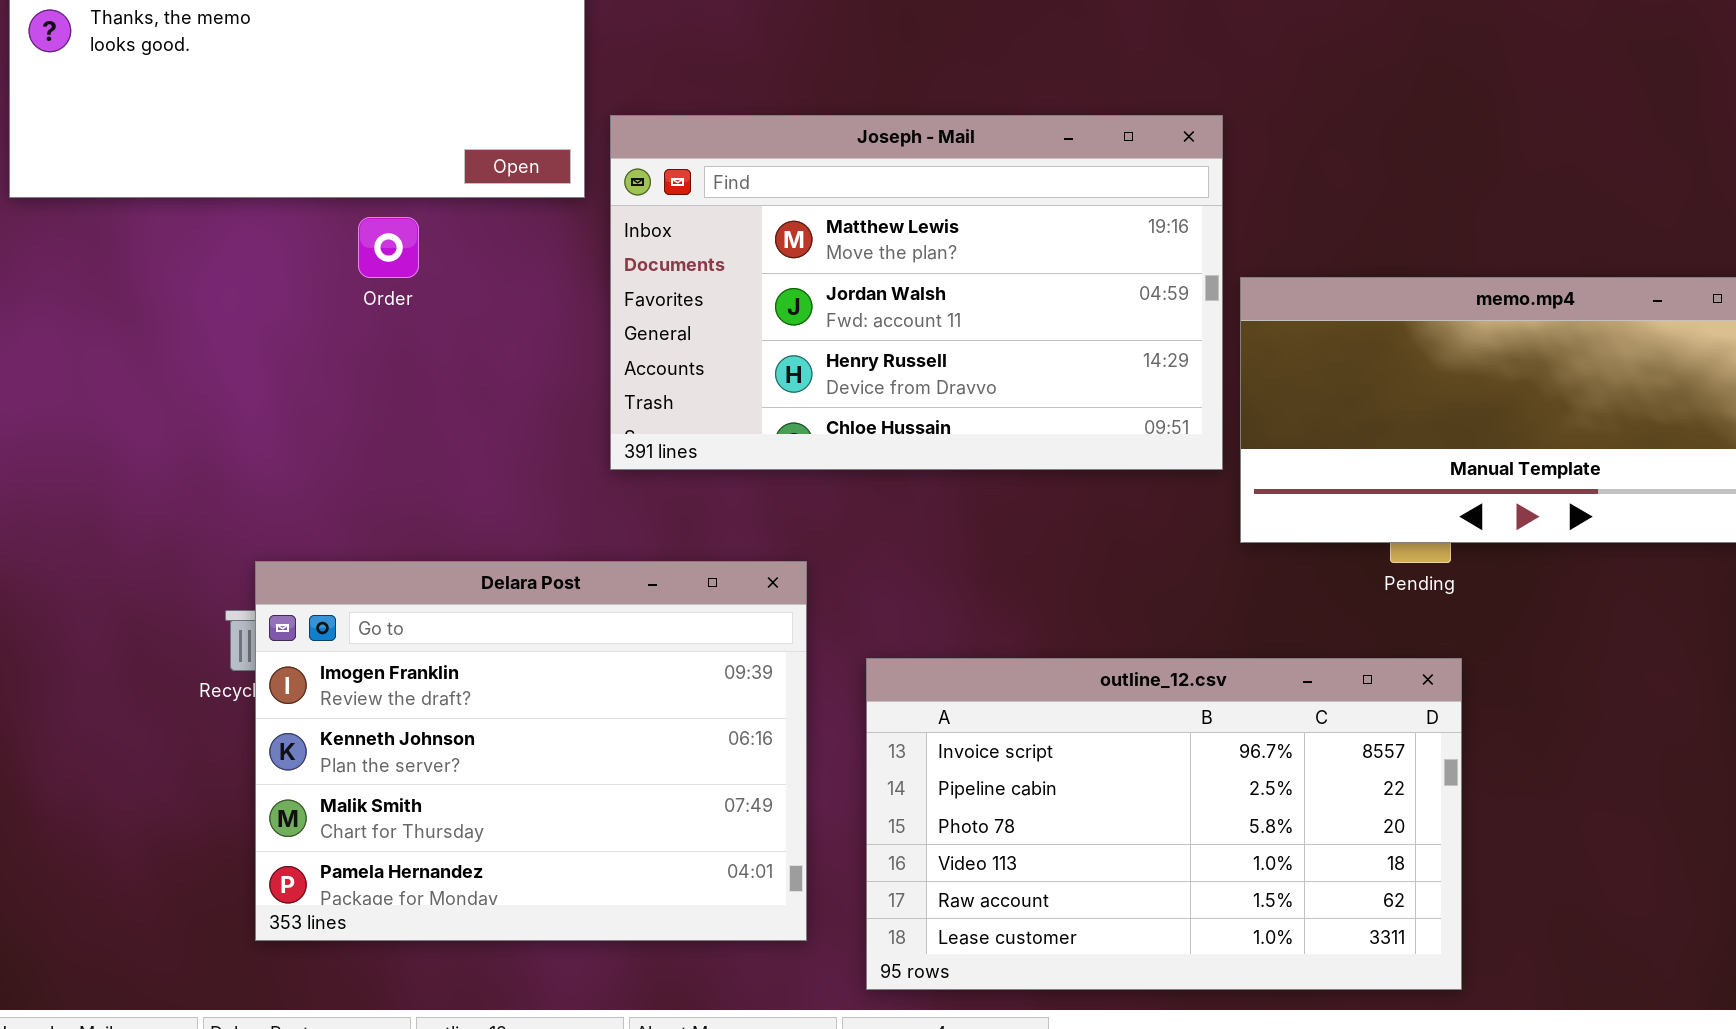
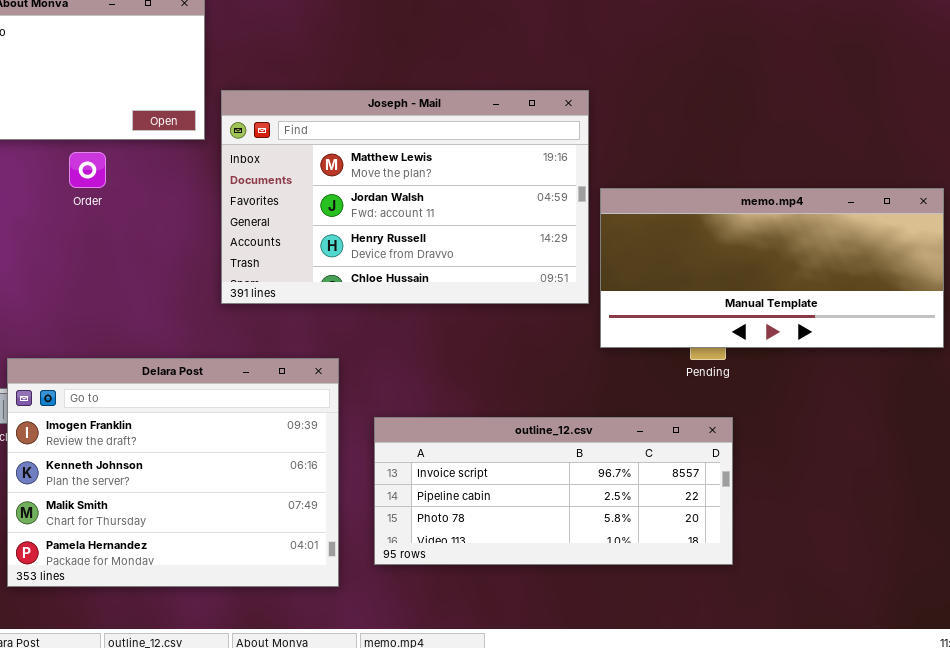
outline_12.csv: [866,658,1462,990] -> [374,417,733,565], resized

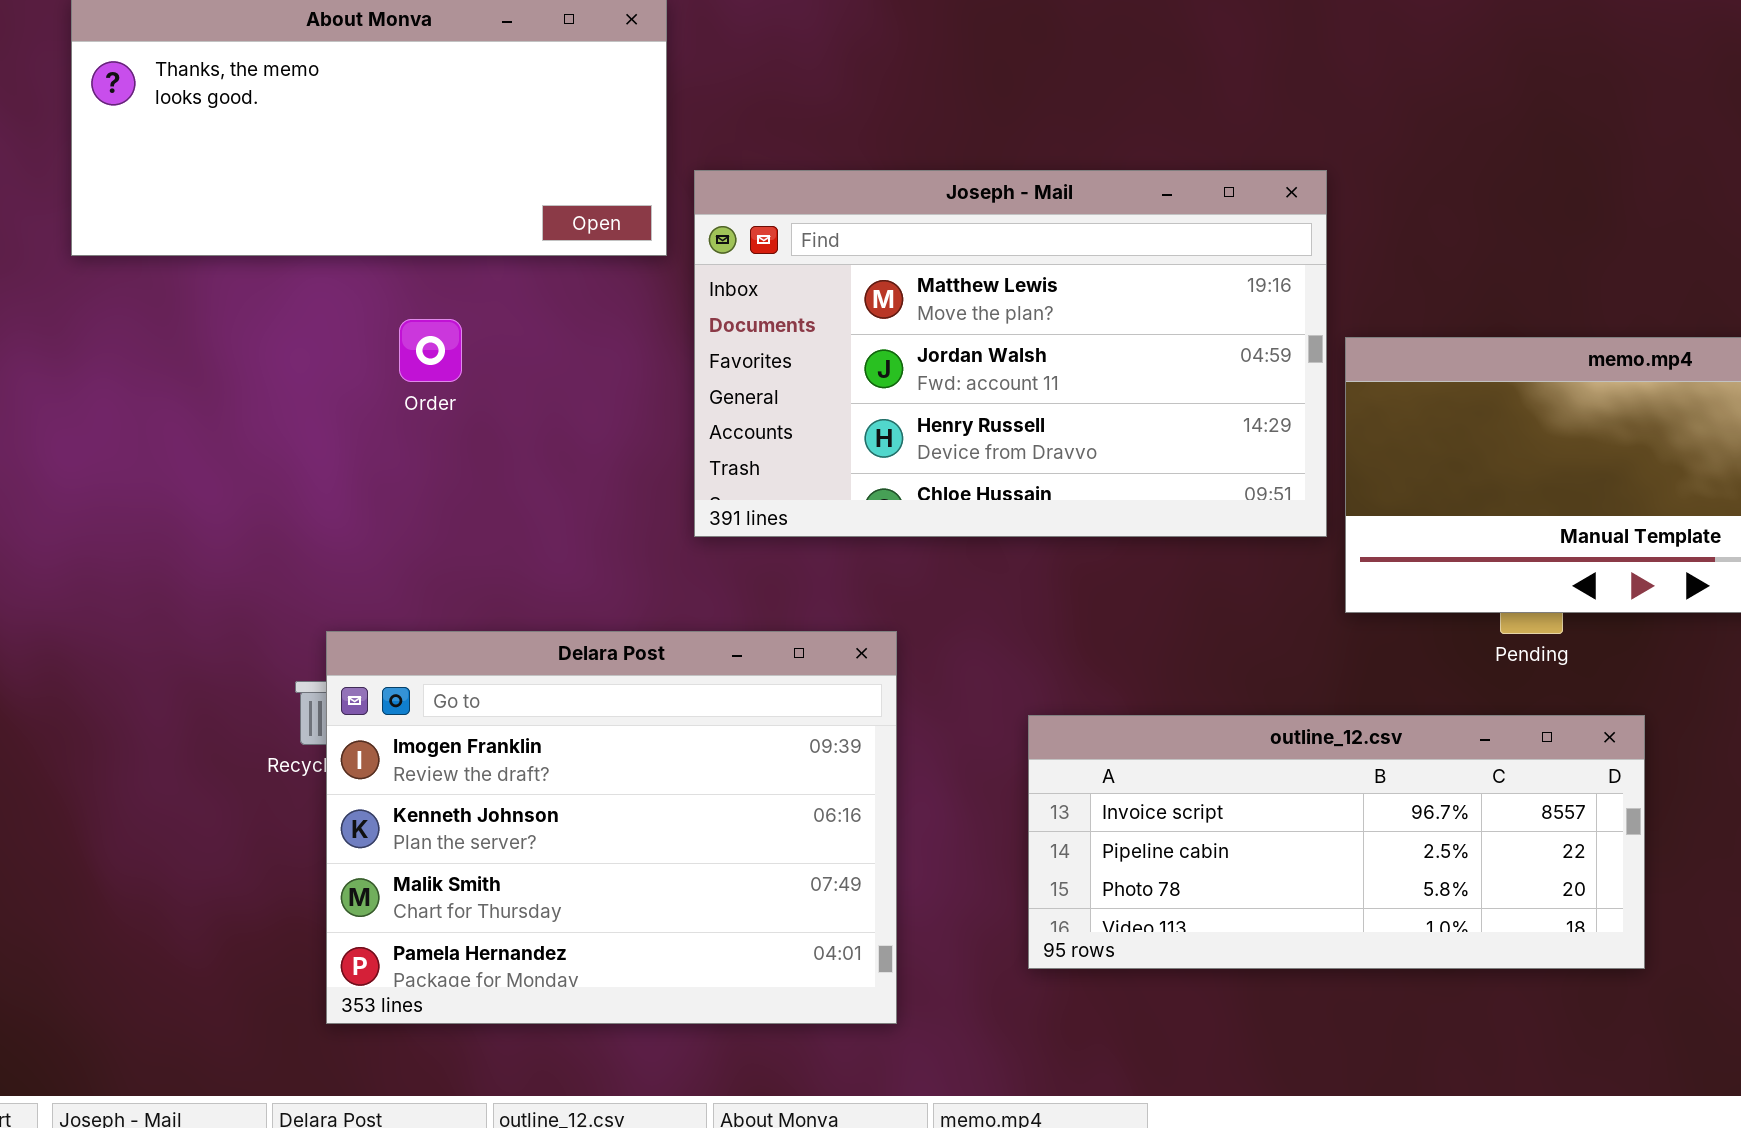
Order: [69,152,106,188] -> [399,319,462,382], moved
outline_12.csv: [374,417,733,565] -> [1028,715,1645,969], moved

